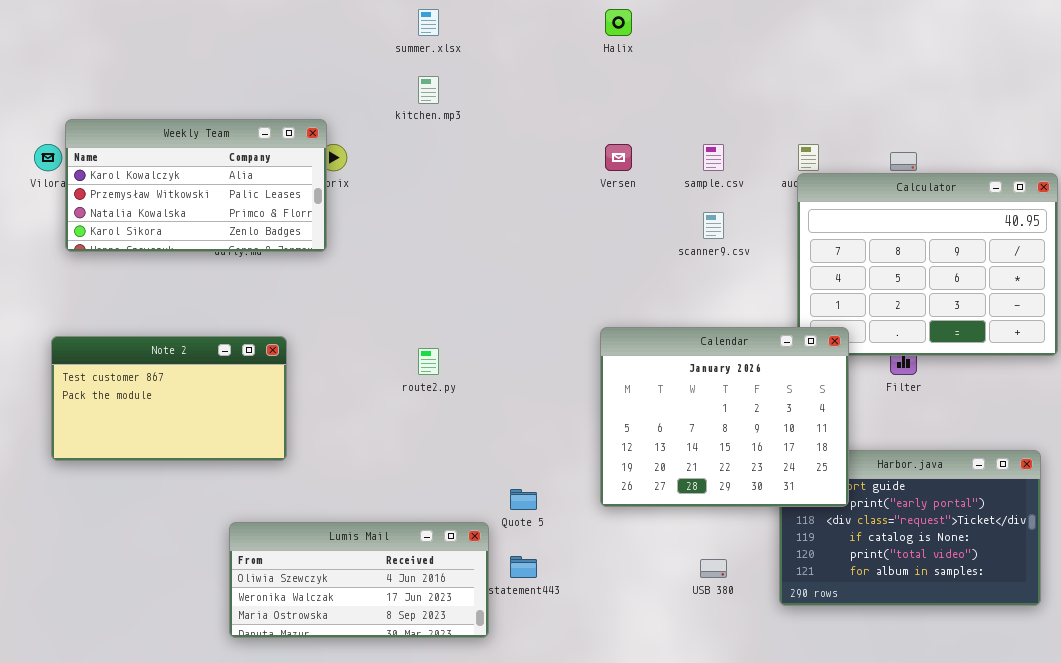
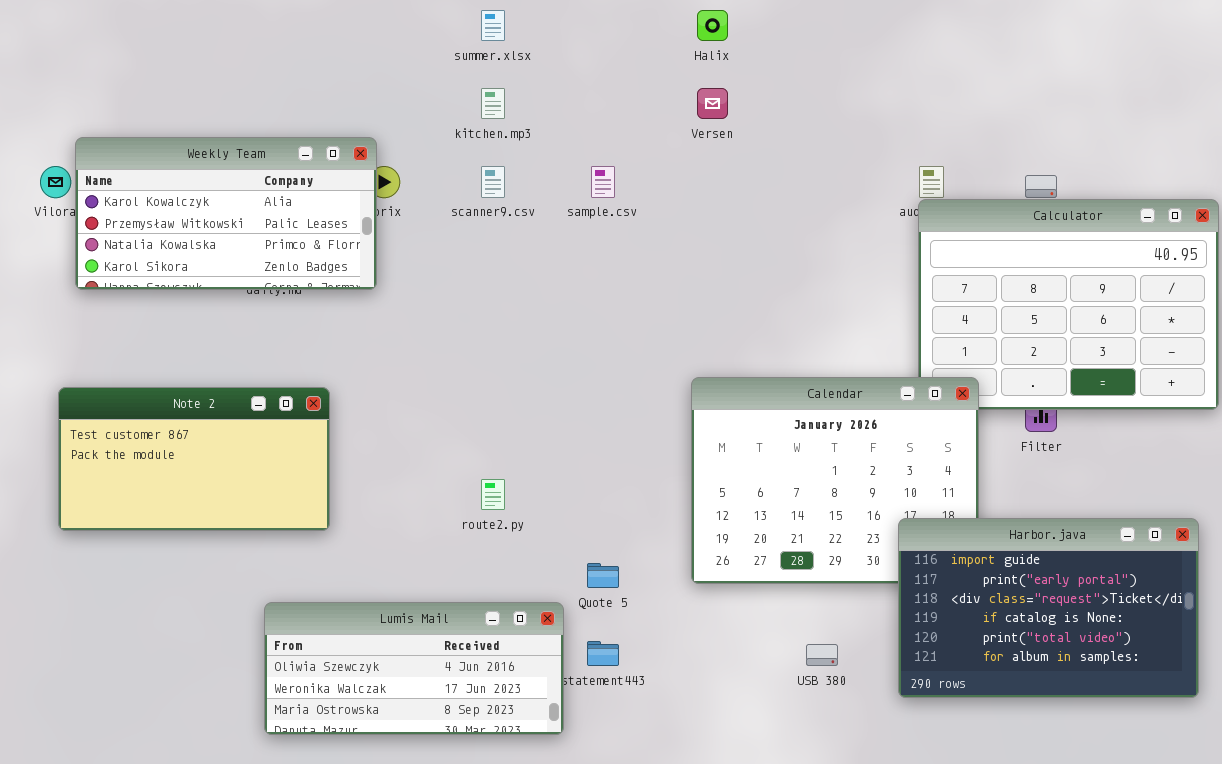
Versen: [605,144,632,171] -> [697,88,728,119], moved
sample.csv: [703,144,724,171] -> [591,166,615,198], moved
scanner9.csv: [703,212,724,239] -> [481,166,505,198], moved
route2.py: [418,348,439,375] -> [481,479,505,510], moved
Harbor.java: [779,450,1041,606] -> [898,518,1199,698], raised

